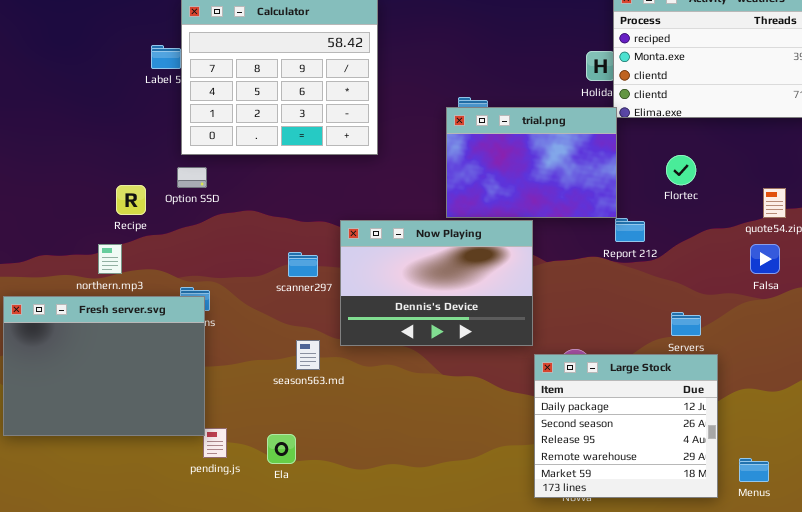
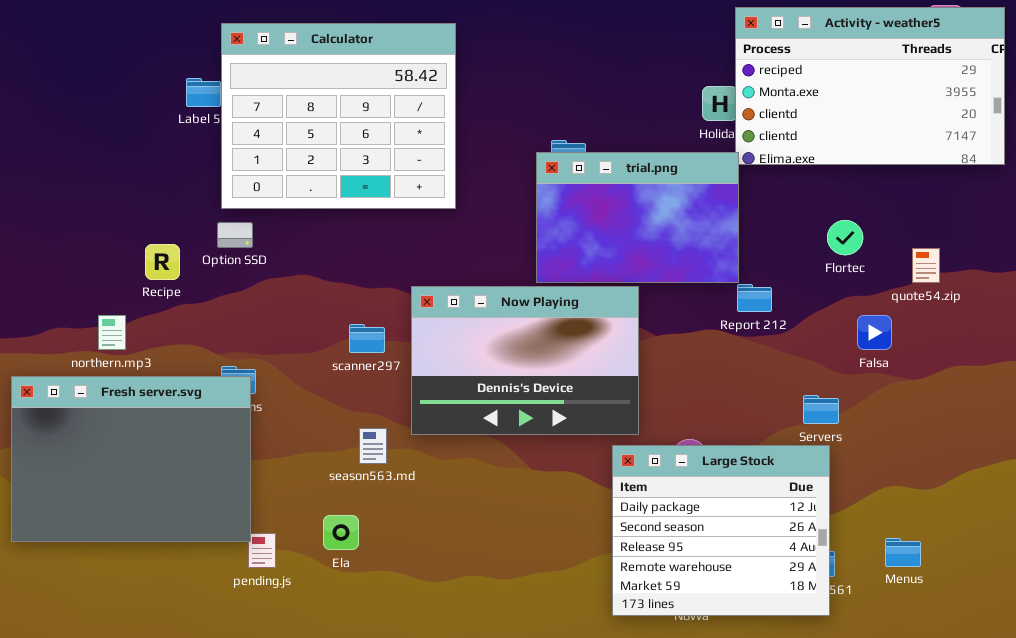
Flortec: [666,155,696,185] -> [827,220,863,255], moved
northern.mp3: [98,244,122,274] -> [98,315,126,350], moved
Falsa: [750,244,780,274] -> [857,315,892,350], moved
Large Stock: [534,354,718,498] -> [612,445,830,616], moved
Ela: [267,434,296,464] -> [323,515,359,550], moved
Menus: [739,458,769,482] -> [885,538,921,567], moved

